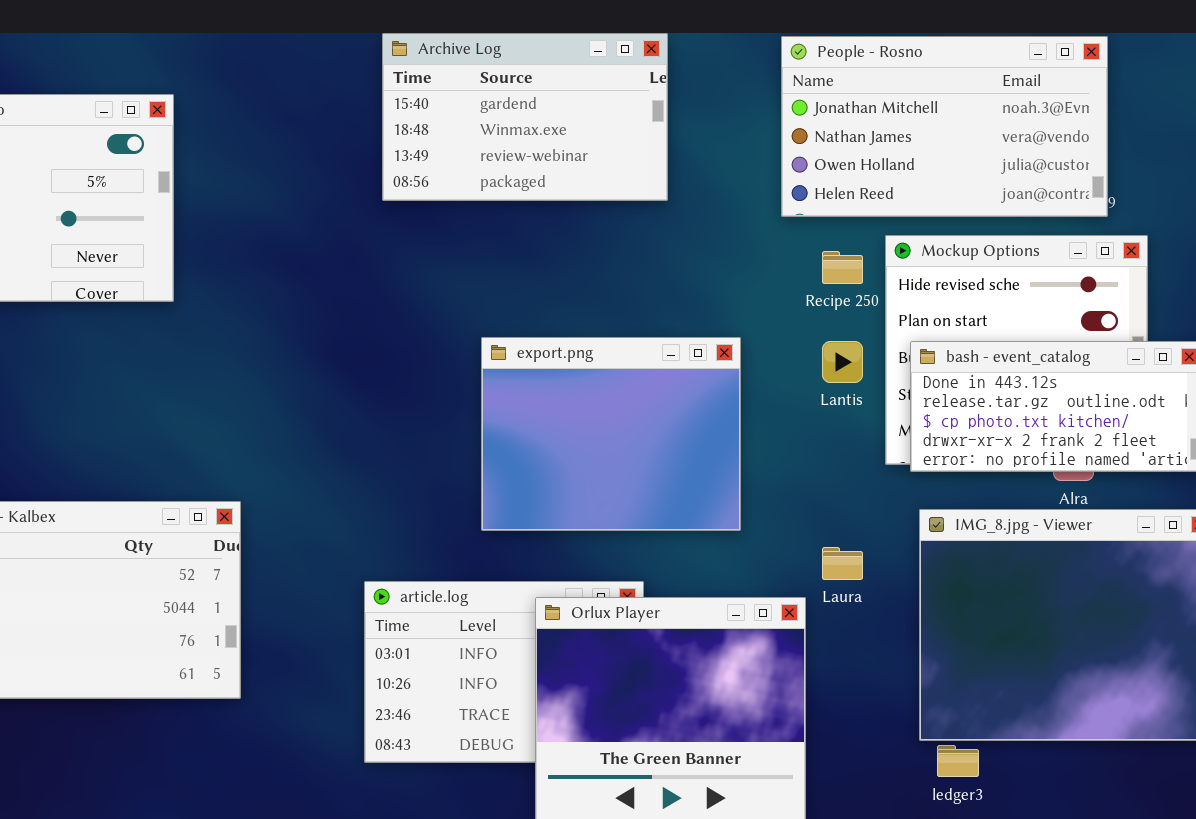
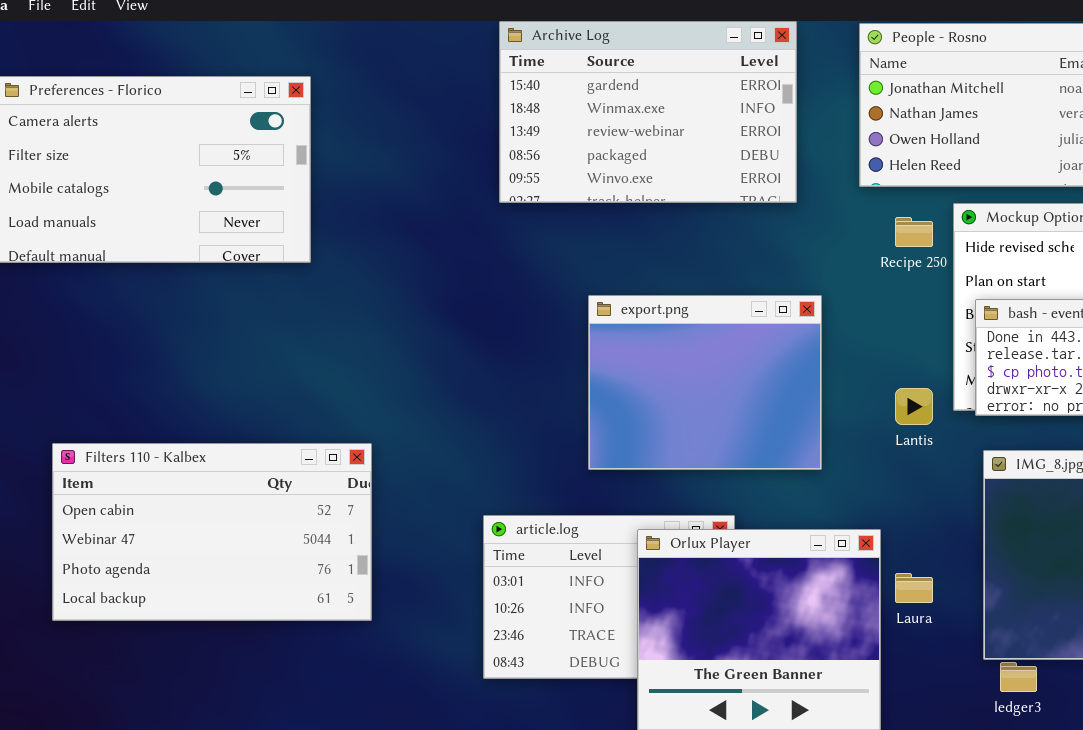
Archive Log: [382,33,668,201] -> [499,21,797,203], resized
Lantis: [822,341,863,383] -> [895,388,933,425], moved
Laura: [822,547,863,580] -> [895,573,933,603], moved

